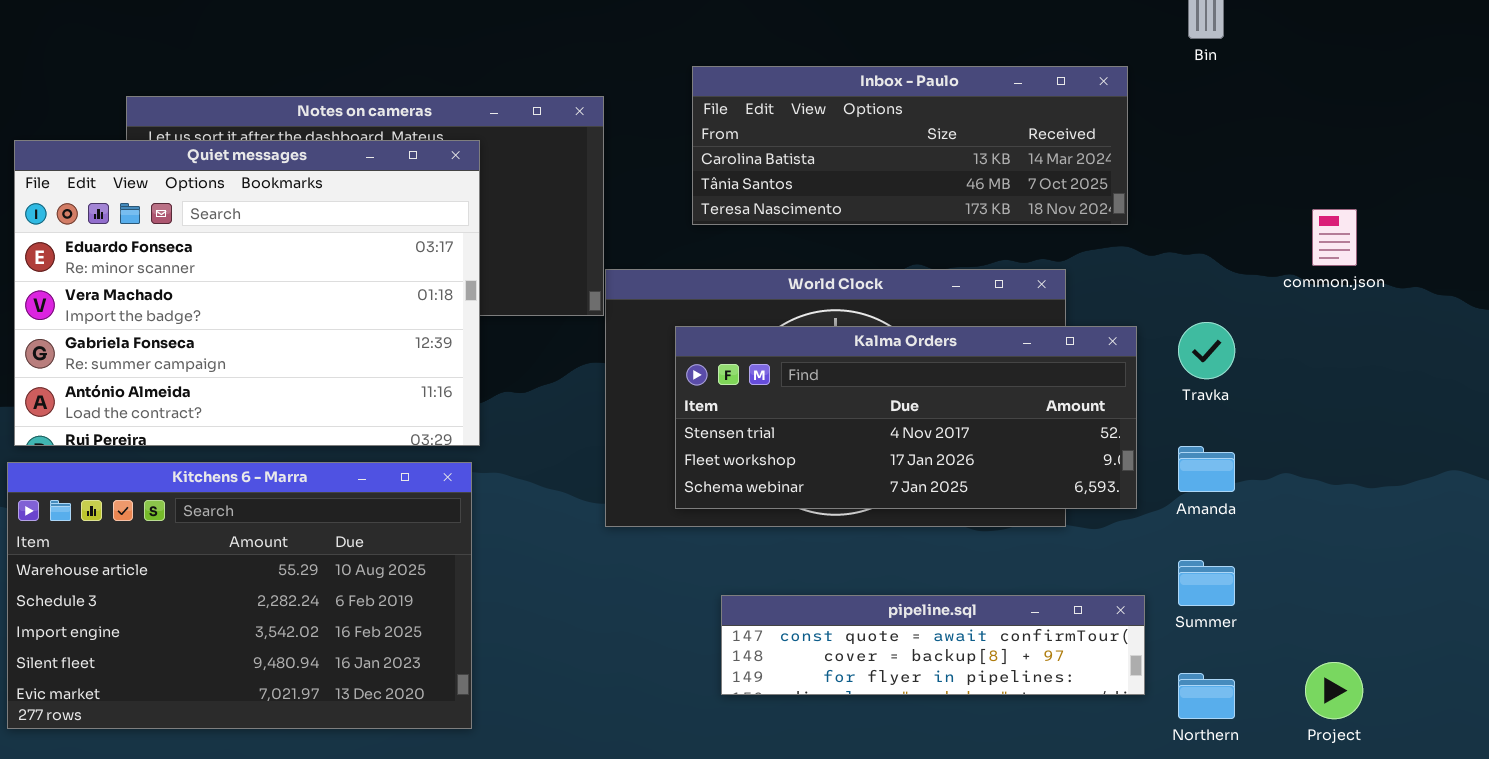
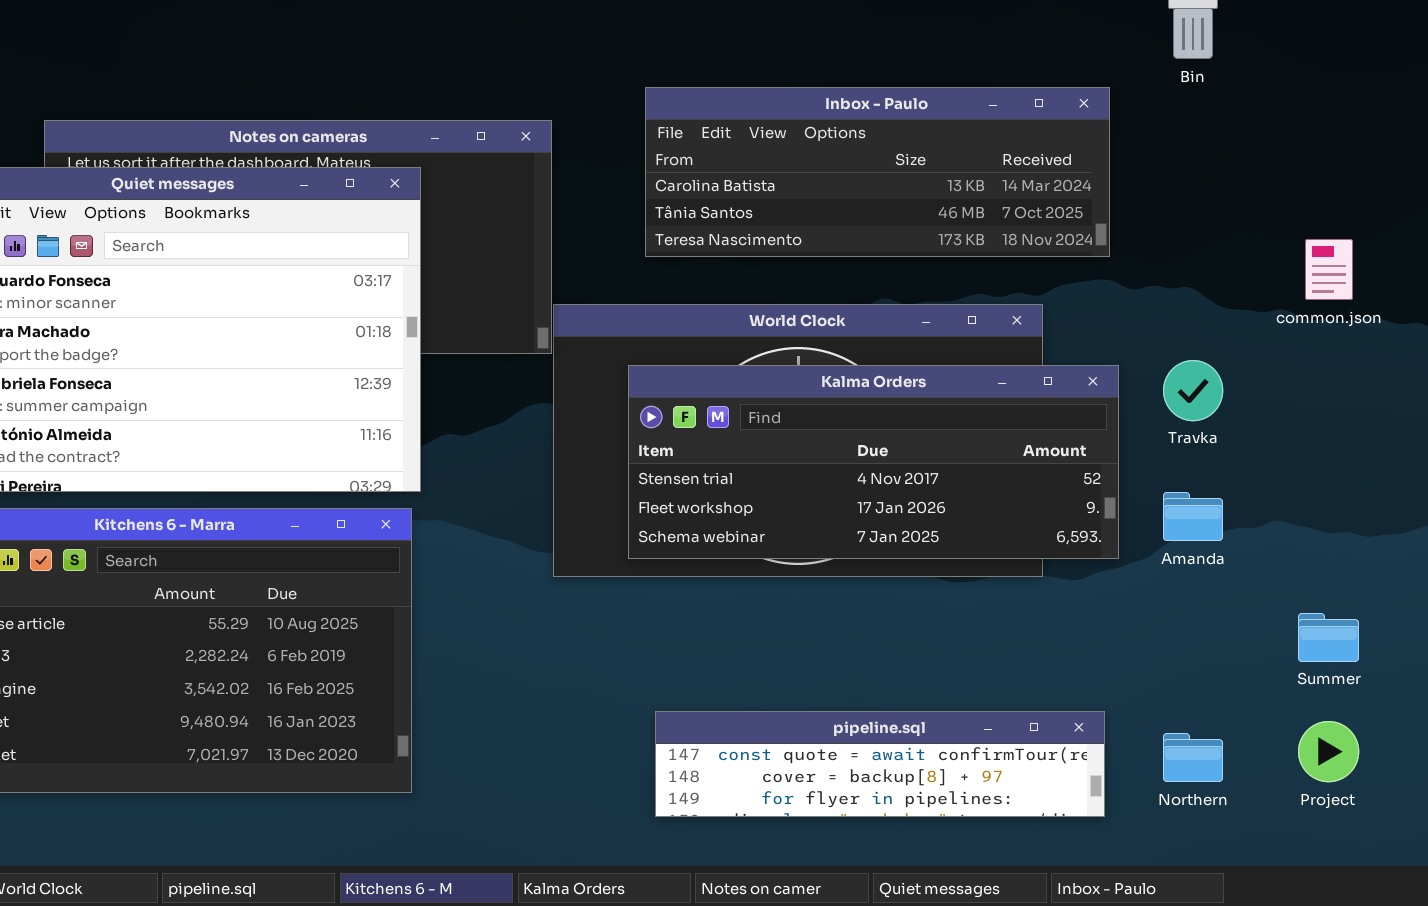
Summer: [1178,560,1235,606] -> [1298,613,1359,662], moved
pipeline.sql: [721,595,1145,695] -> [655,711,1105,817], moved

